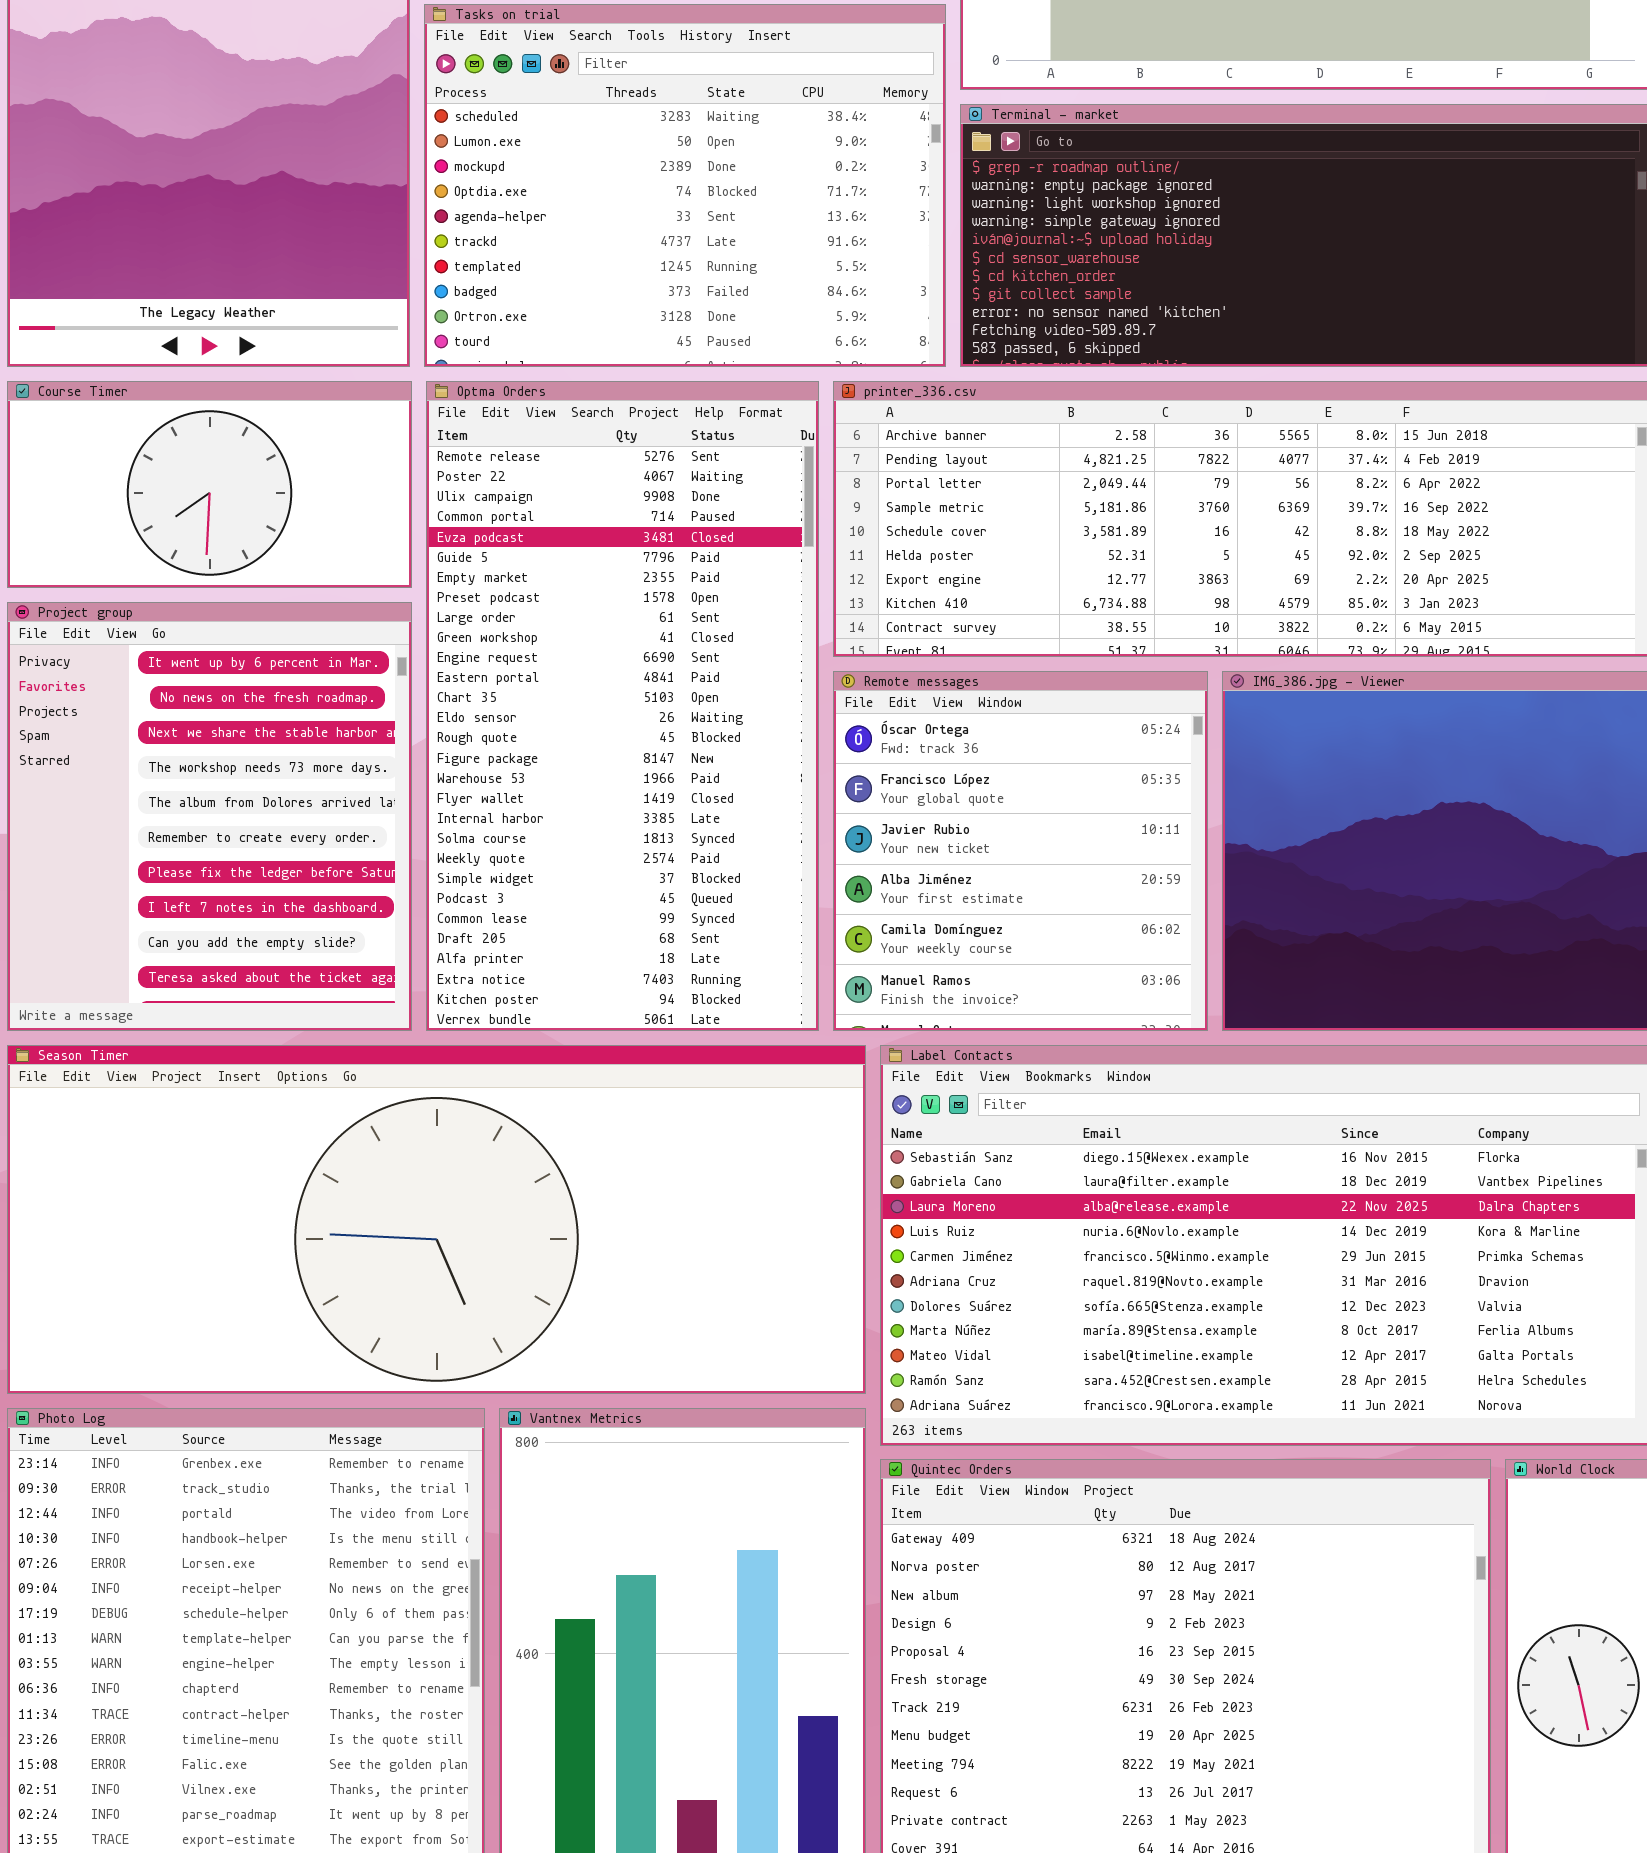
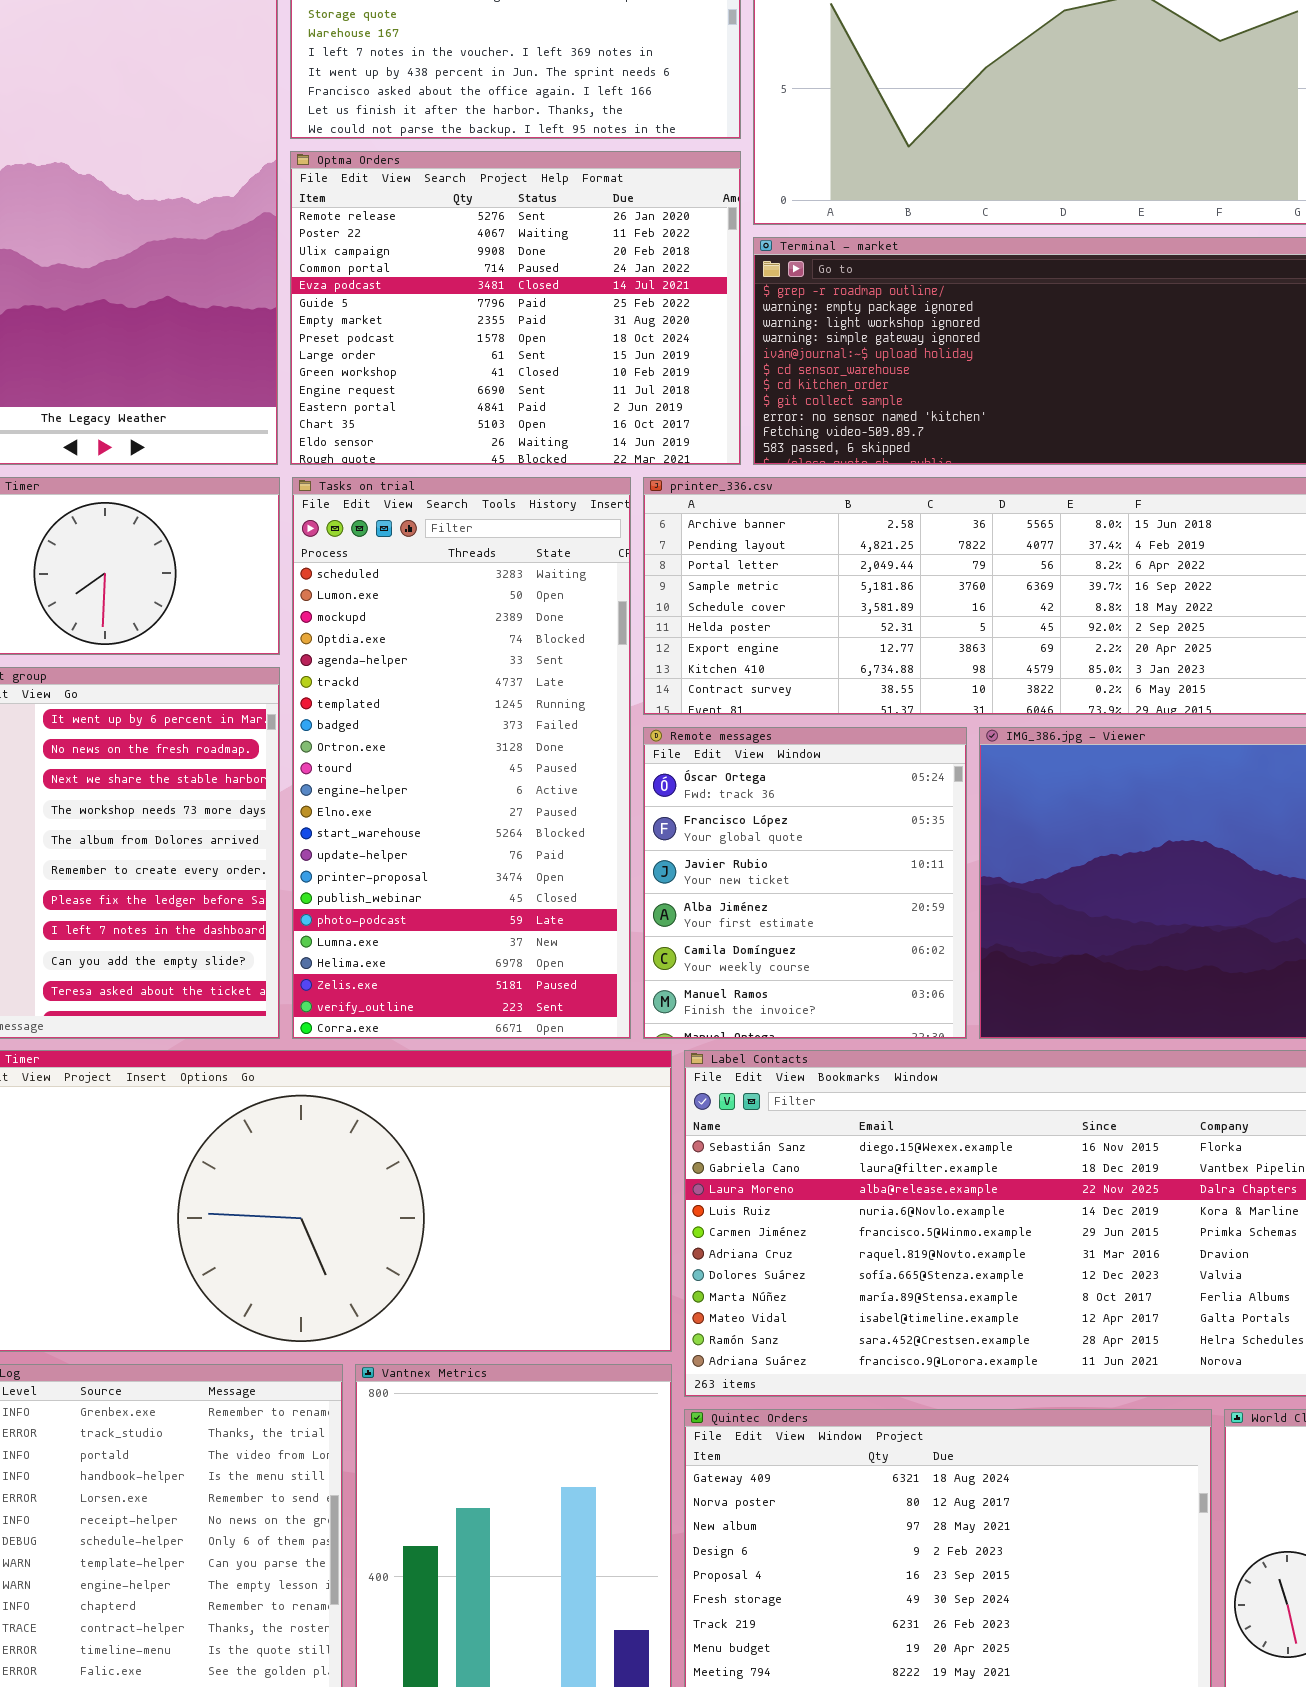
Tasks on trial: [424,4,946,367] -> [292,477,631,1039], moved, resized
Optma Orders: [426,381,819,1031] -> [290,151,741,465], moved, resized

